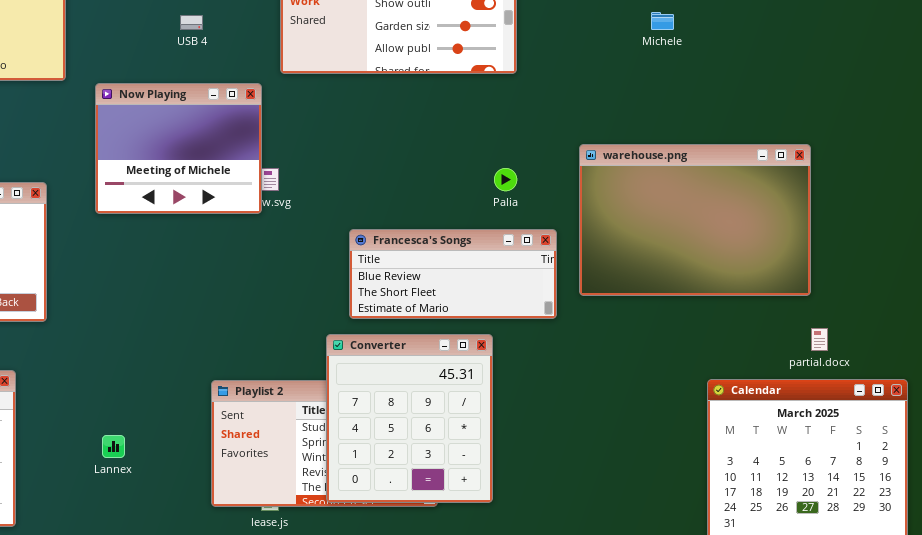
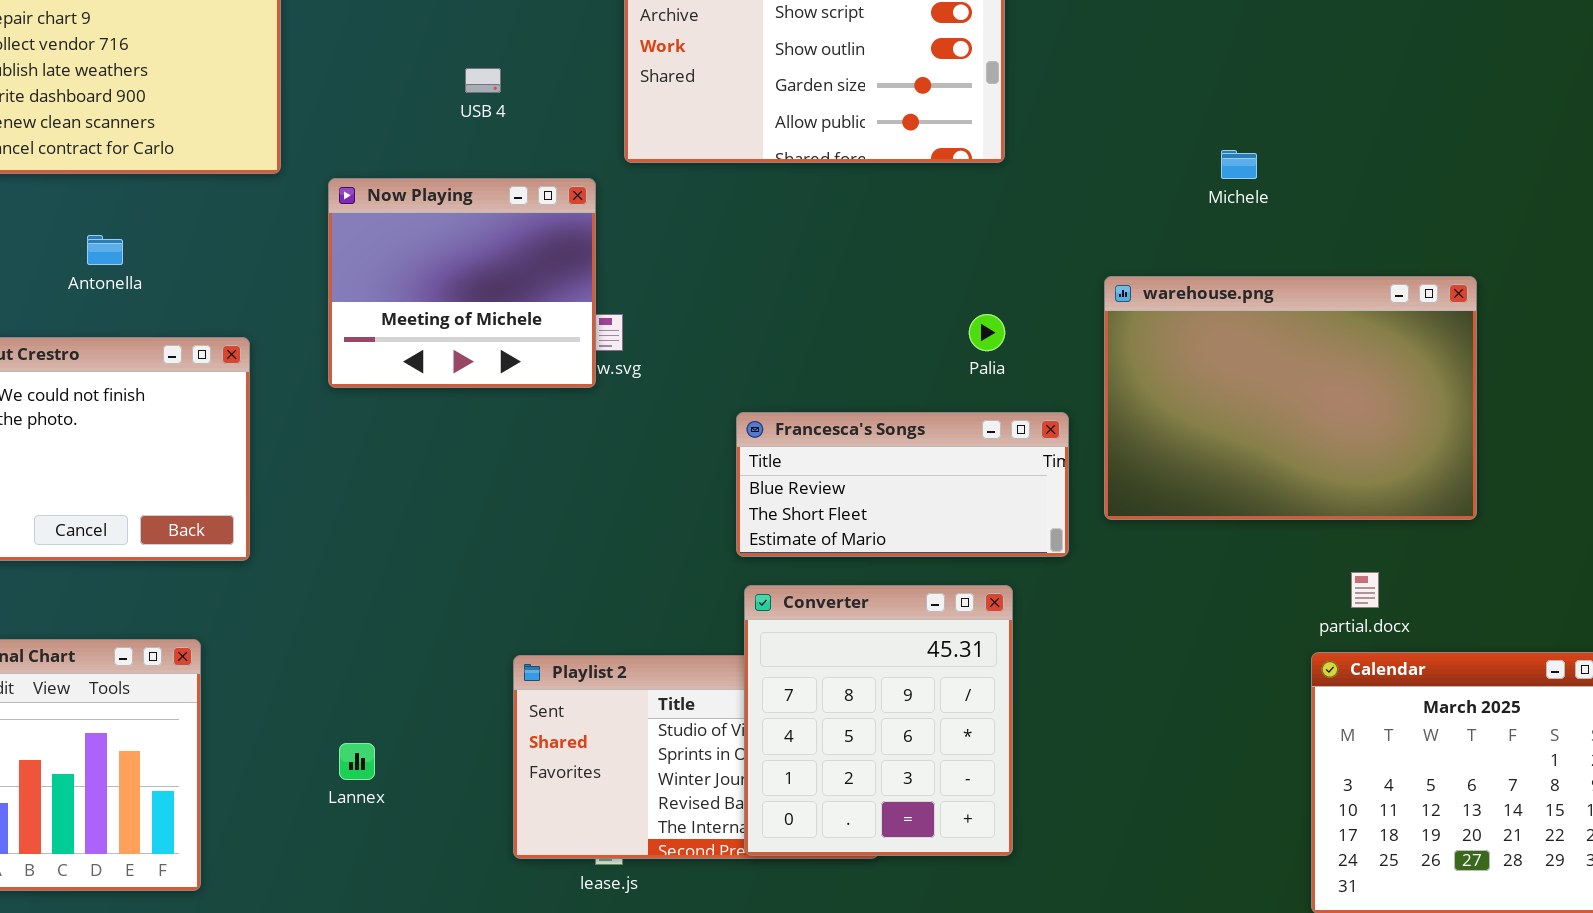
Michele: [651,12,674,30] -> [1221,150,1257,179], moved
partial.docx: [811,328,828,351] -> [1351,572,1379,608], moved
Converter: [326,334,493,503] -> [744,585,1013,856], moved

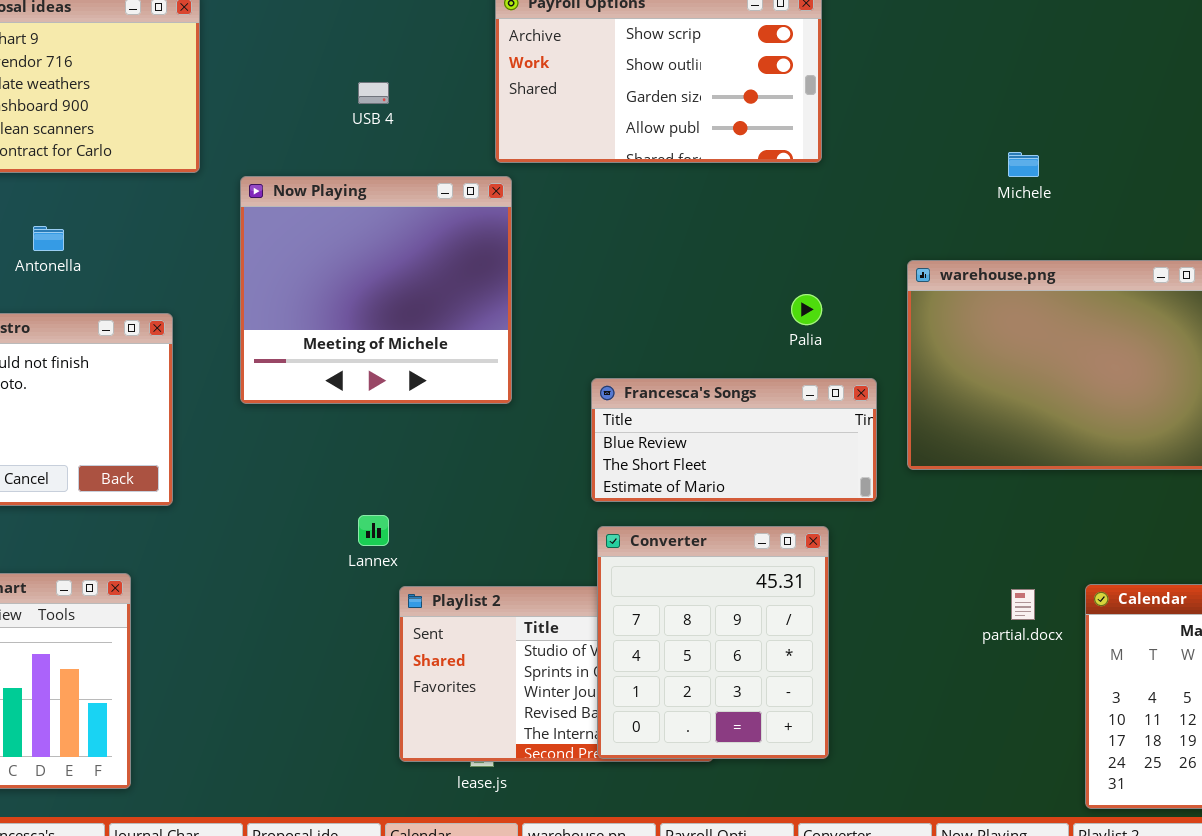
Now Playing: [328,178,596,388] -> [240,176,512,404], resized
partial.docx: [1351,572,1379,608] -> [1011,589,1035,620], moved
Lannex: [339,743,375,780] -> [358,515,389,546], moved

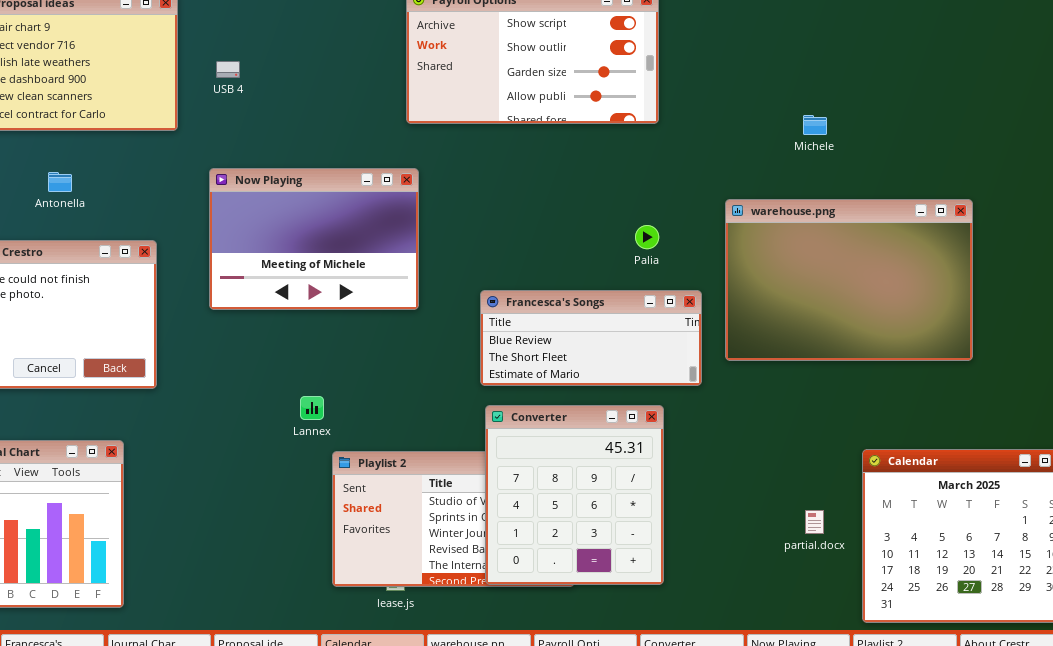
USB 4: [358,82,389,104] -> [216,61,240,78], moved
Now Playing: [240,176,512,404] -> [209,168,419,310], resized
partial.docx: [1011,589,1035,620] -> [805,510,824,534], moved

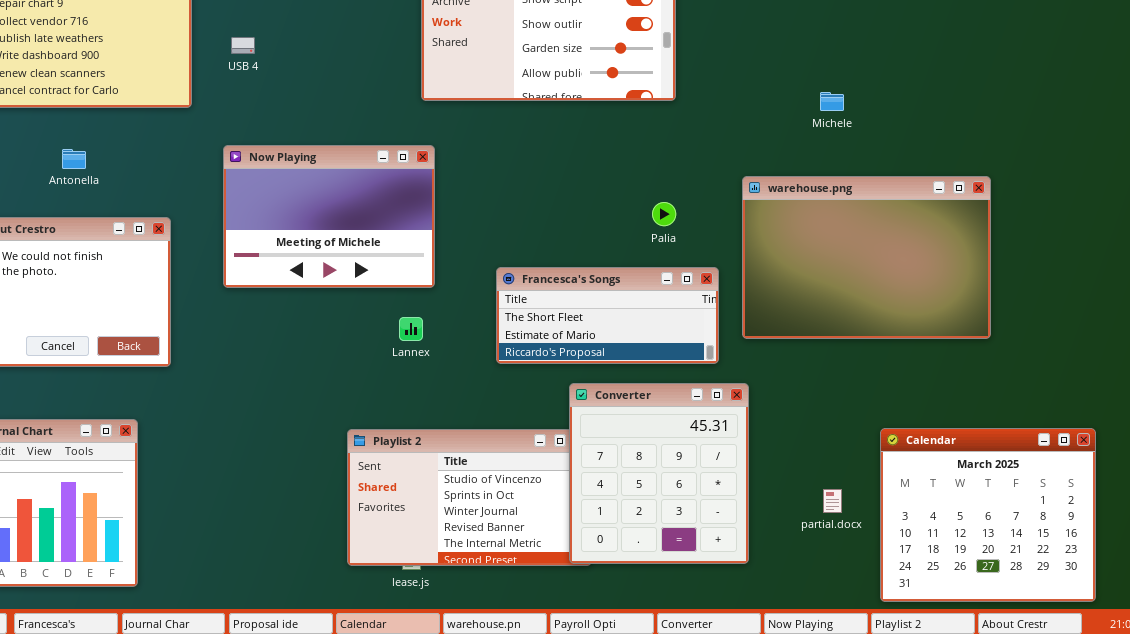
Francesca's Songs: [480,290,702,386] -> [496,267,719,364], scrolled down 1 row
Lannex: [300,396,324,420] -> [399,317,423,341], moved
Converter: [485,405,664,585] -> [569,383,749,564], moved

